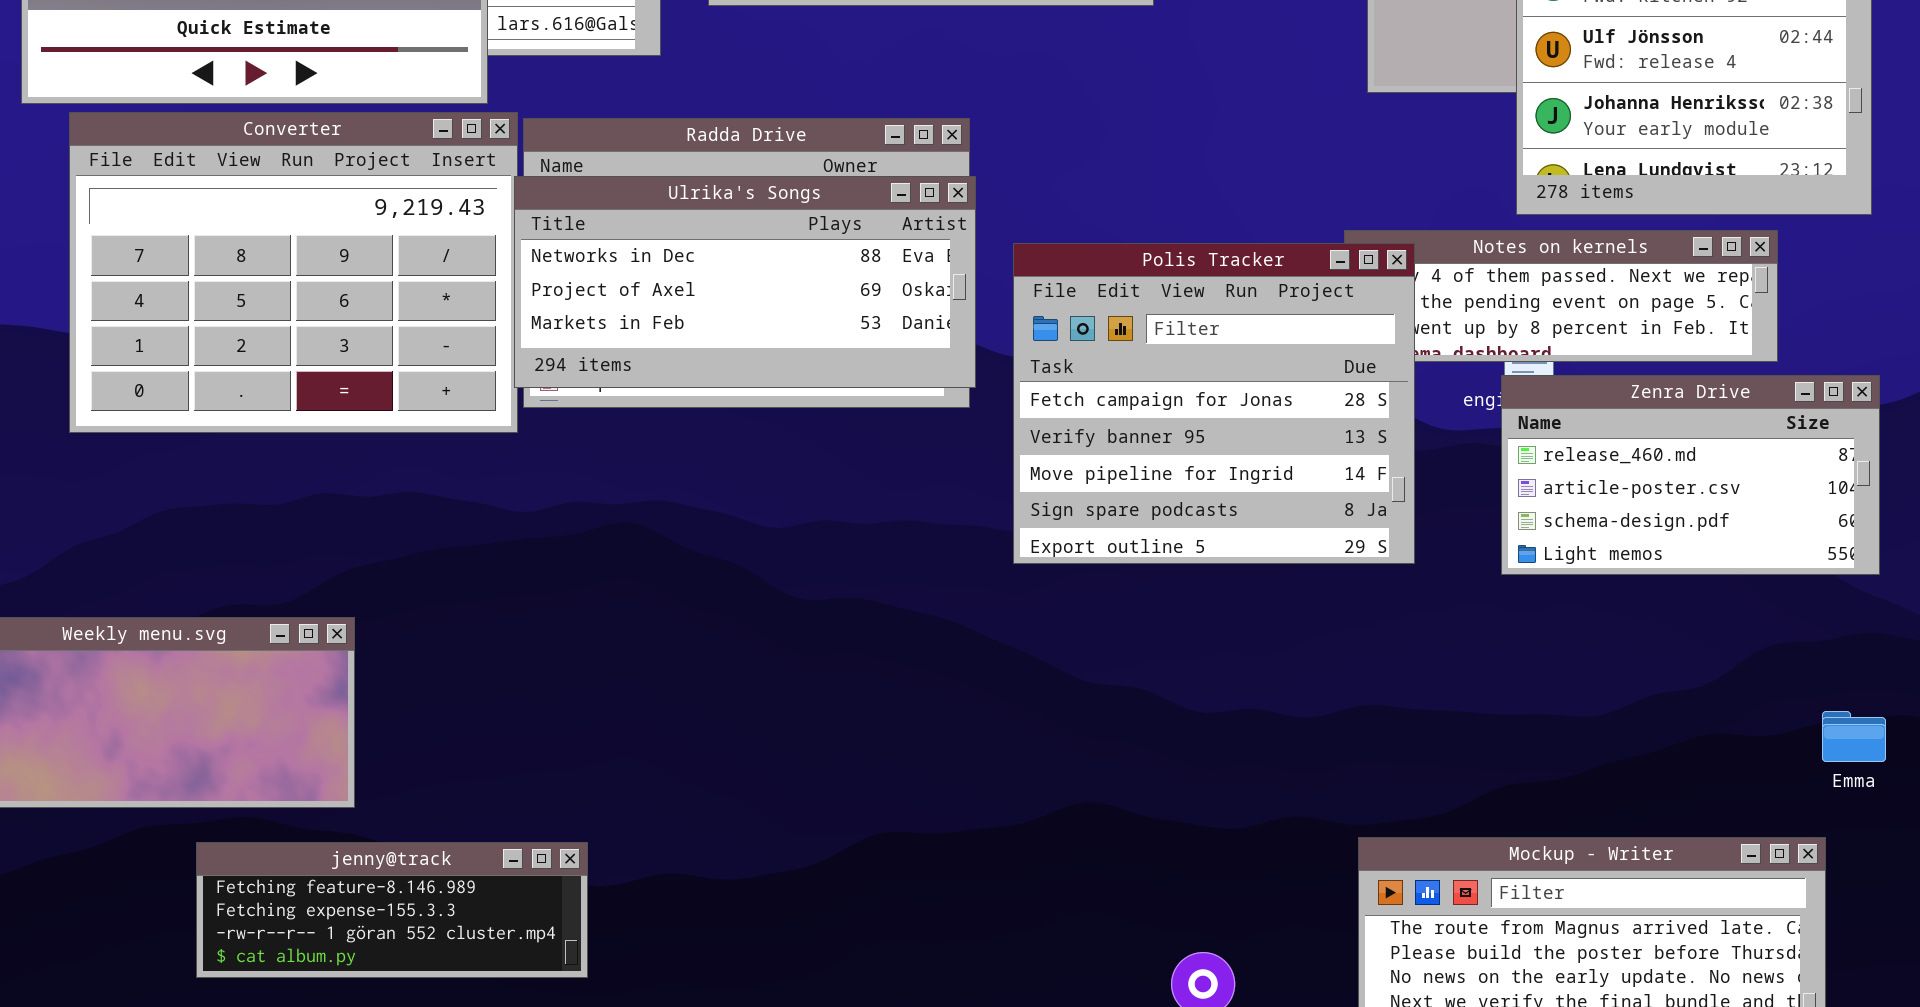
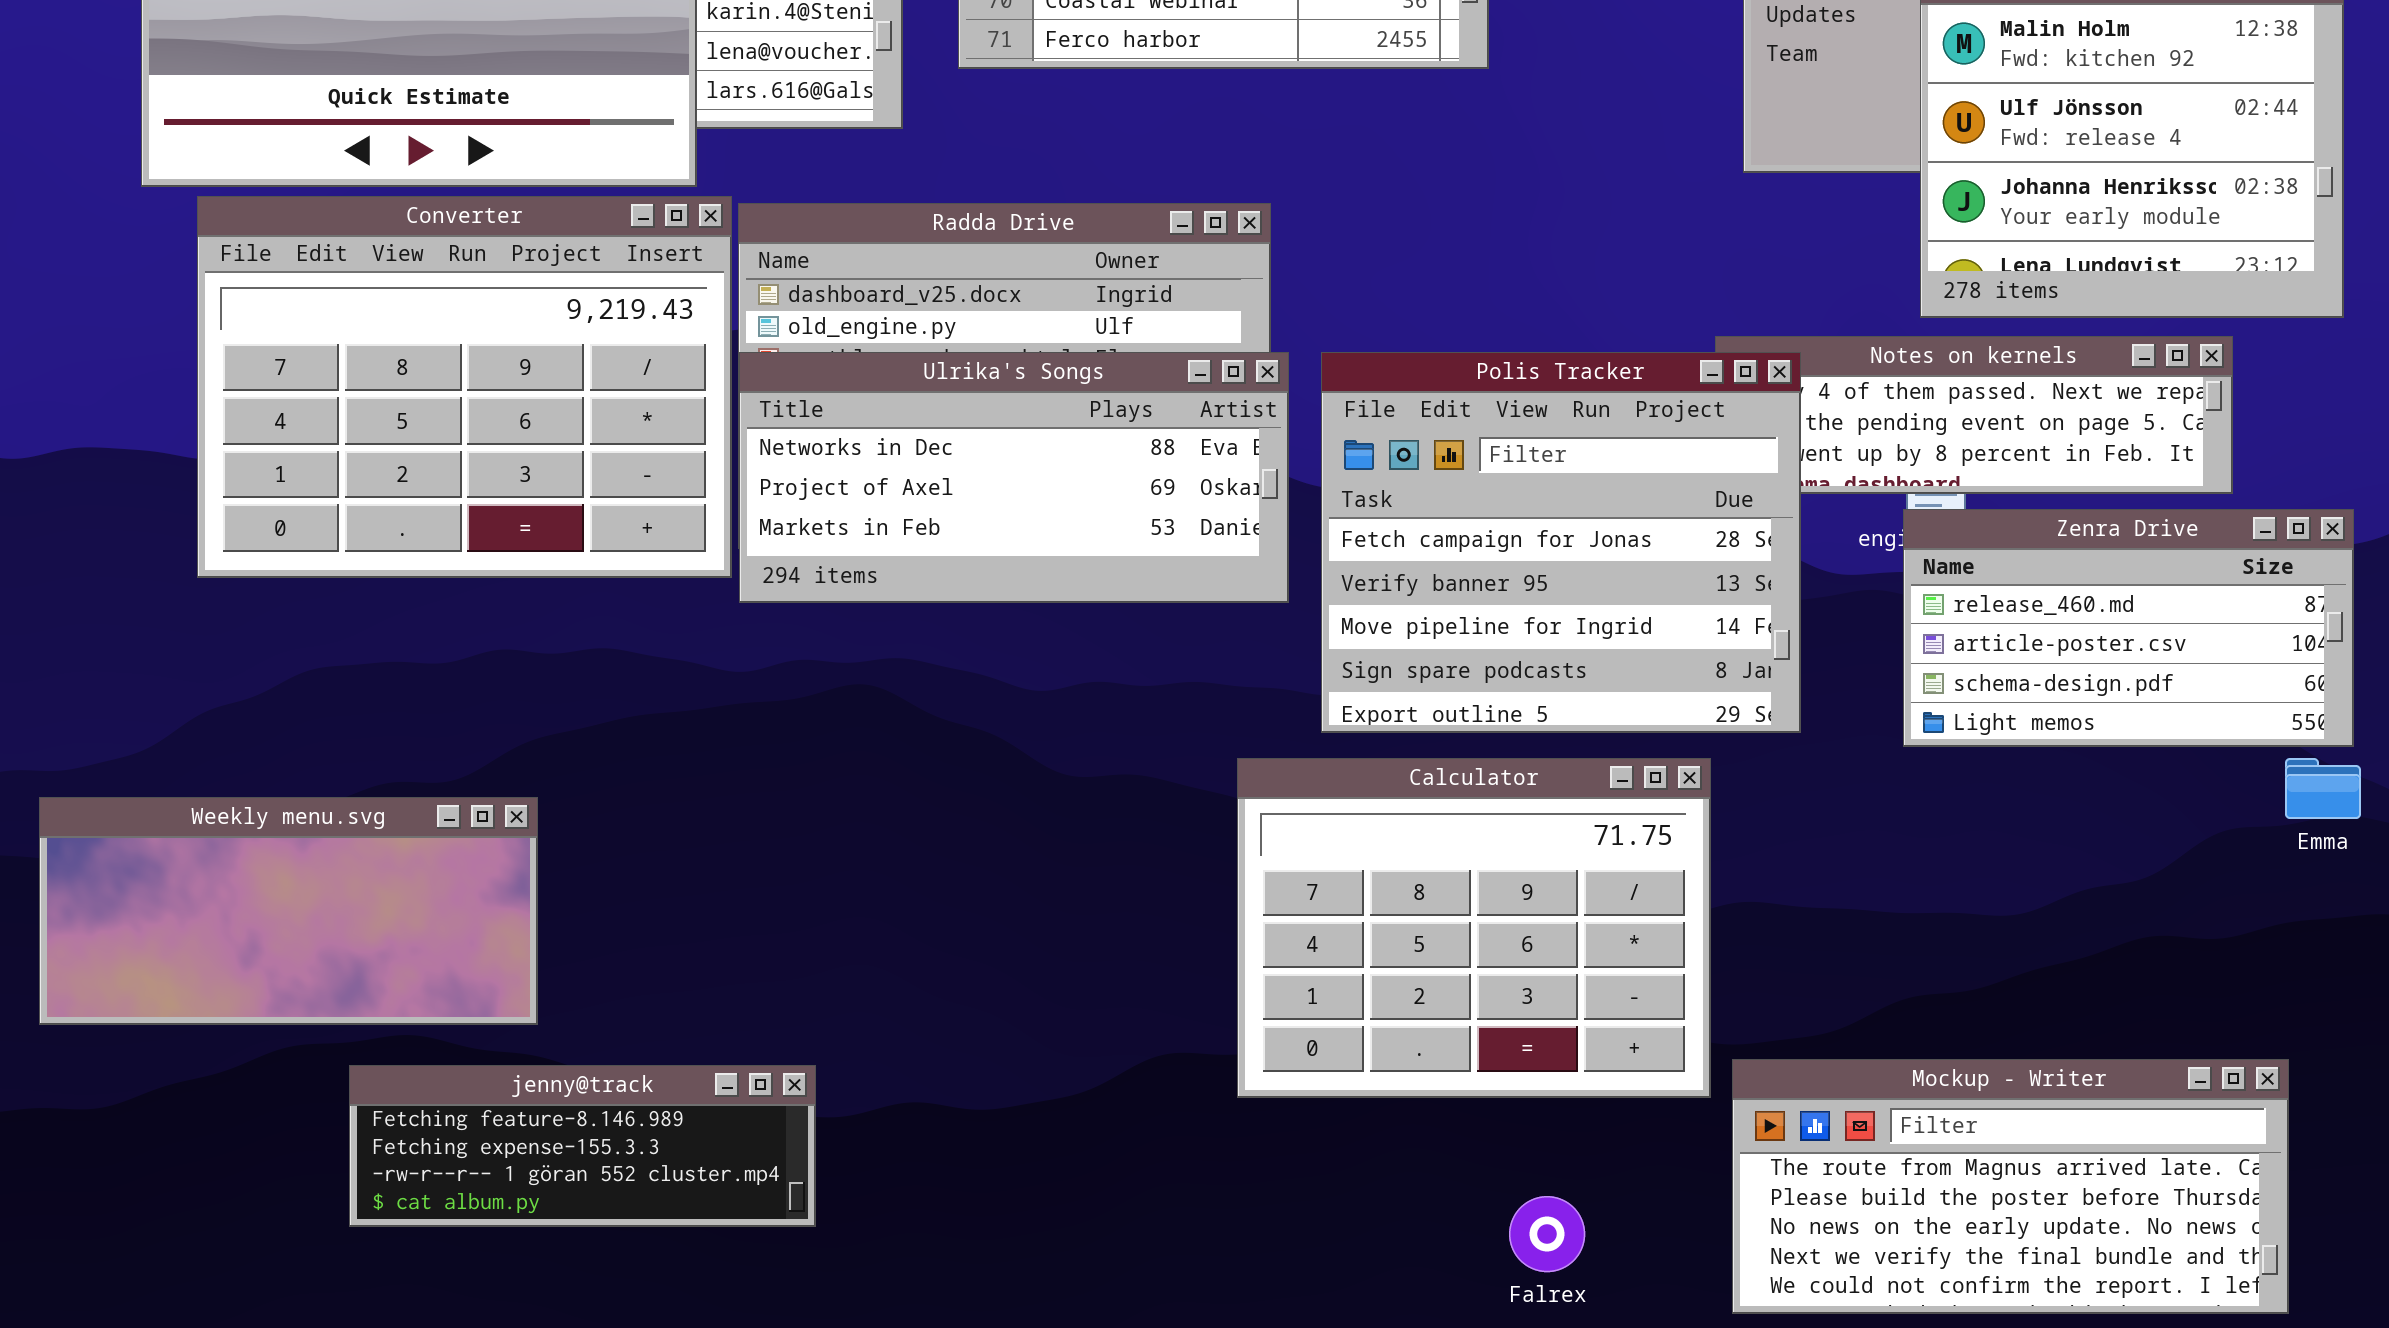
Ulrika's Songs: [514,176,976,388] -> [739,352,1289,603], moved
Calculator: none -> [1237,758,1711,1098], opened
Emma: [1822,711,1886,762] -> [2285,758,2361,819], moved

